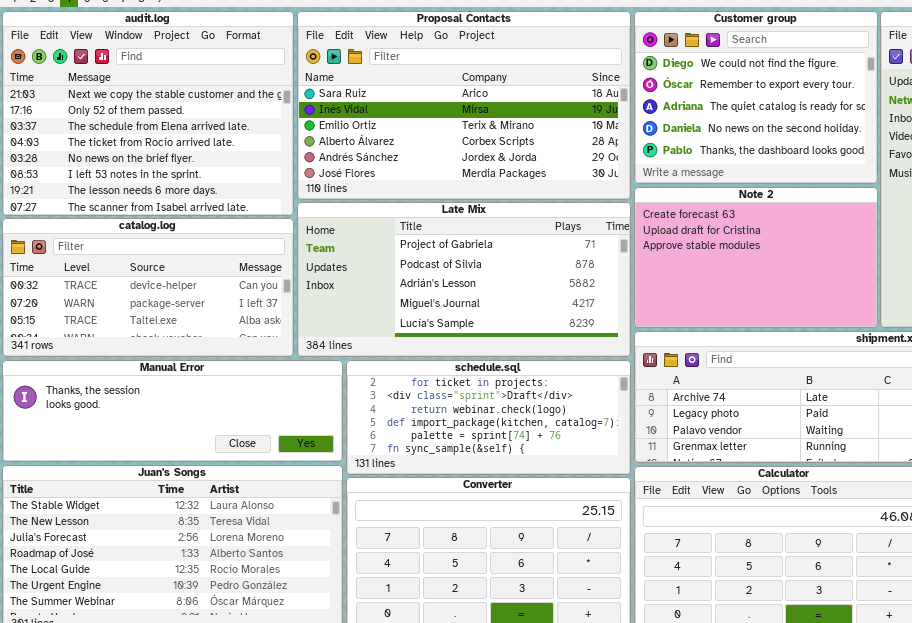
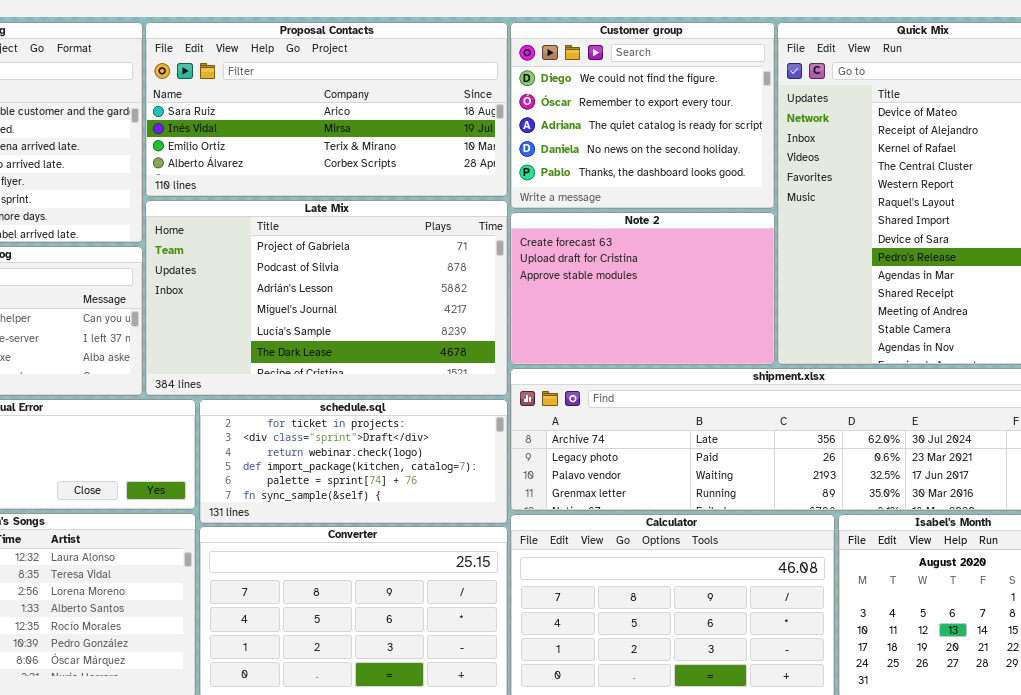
Proposal Contacts: [297,11,631,200] -> [145,22,508,197], resized
Late Mix: [297,202,631,357] -> [145,200,508,396], resized

